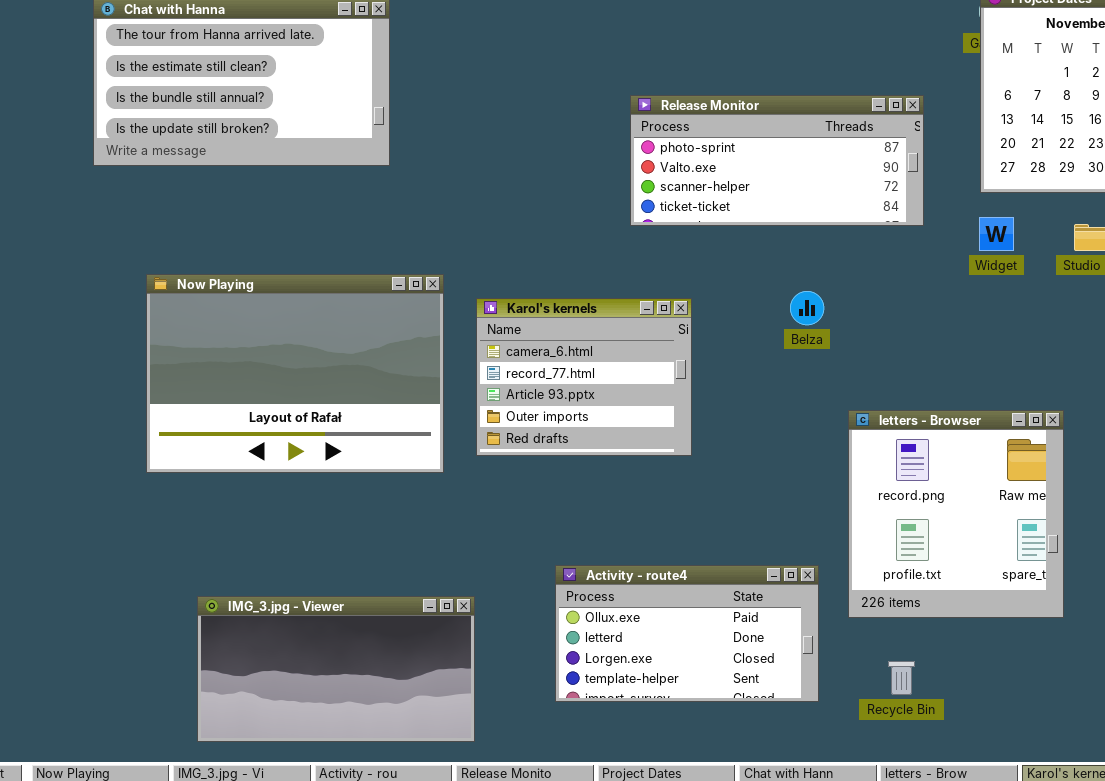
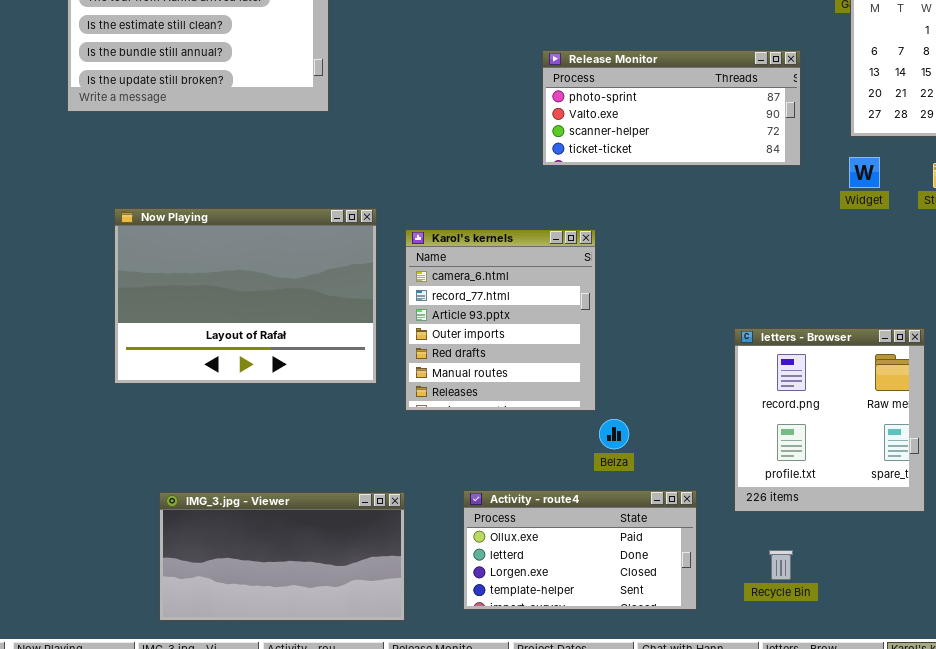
Belza: [790,291,824,325] -> [599,419,629,449], moved
Karol's kernels: [476,298,692,456] -> [405,229,596,411], resized
Activity - route4: [555,565,819,702] -> [463,490,697,610], moved

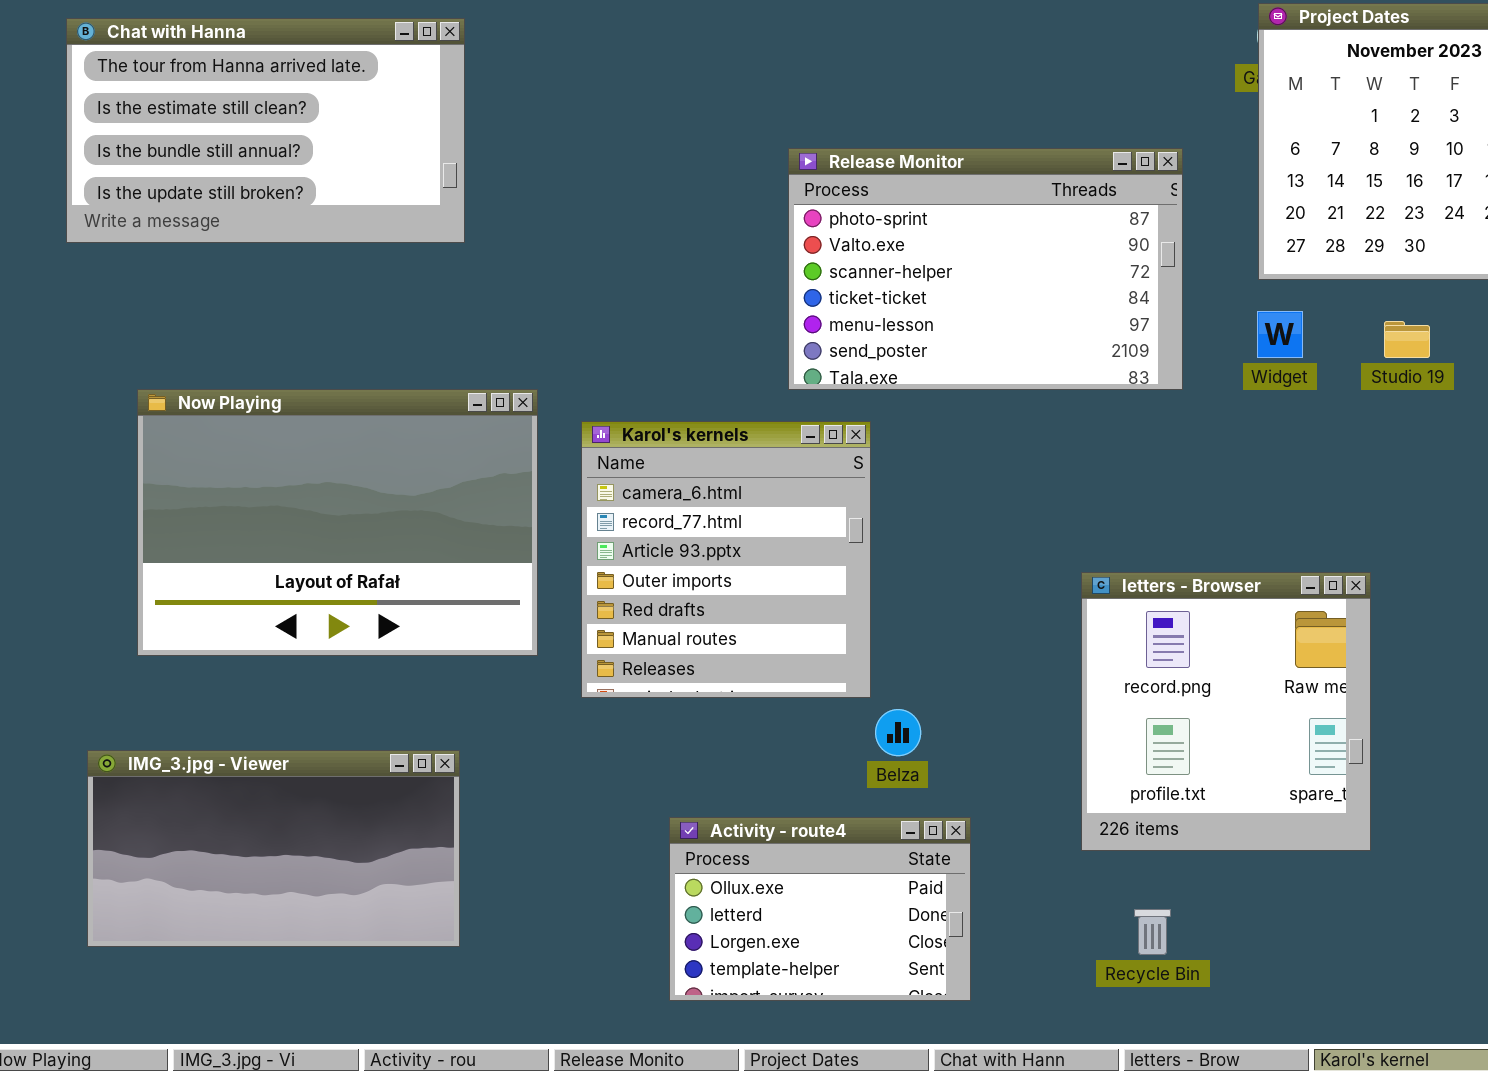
Release Monitor: [542,50,801,166] -> [788,148,1183,390], resized
Activity - route4: [463,490,697,610] -> [669,817,971,1001], resized
IMG_3.jpg - Viewer: [159,492,405,621] -> [87,750,460,947], moved

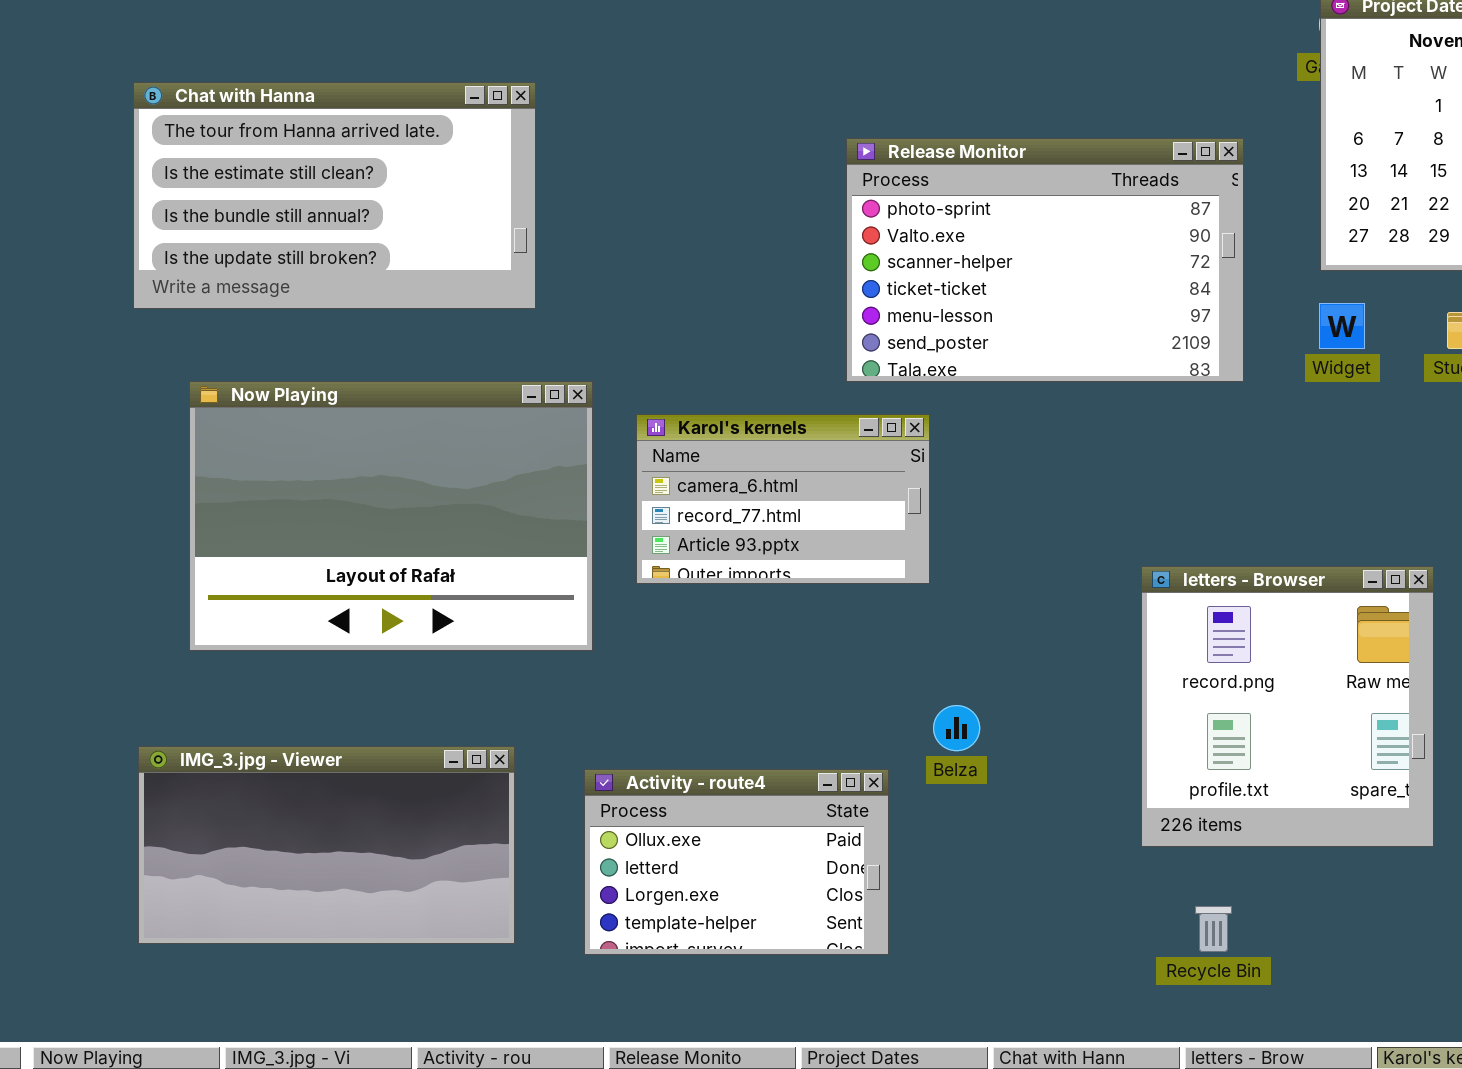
Chat with Hanna: [66,18,465,243] -> [133,82,536,309], moved
Karol's kernels: [581,421,871,698] -> [636,414,930,584], resized
Activity - route4: [669,817,971,1001] -> [584,769,889,955], moved

